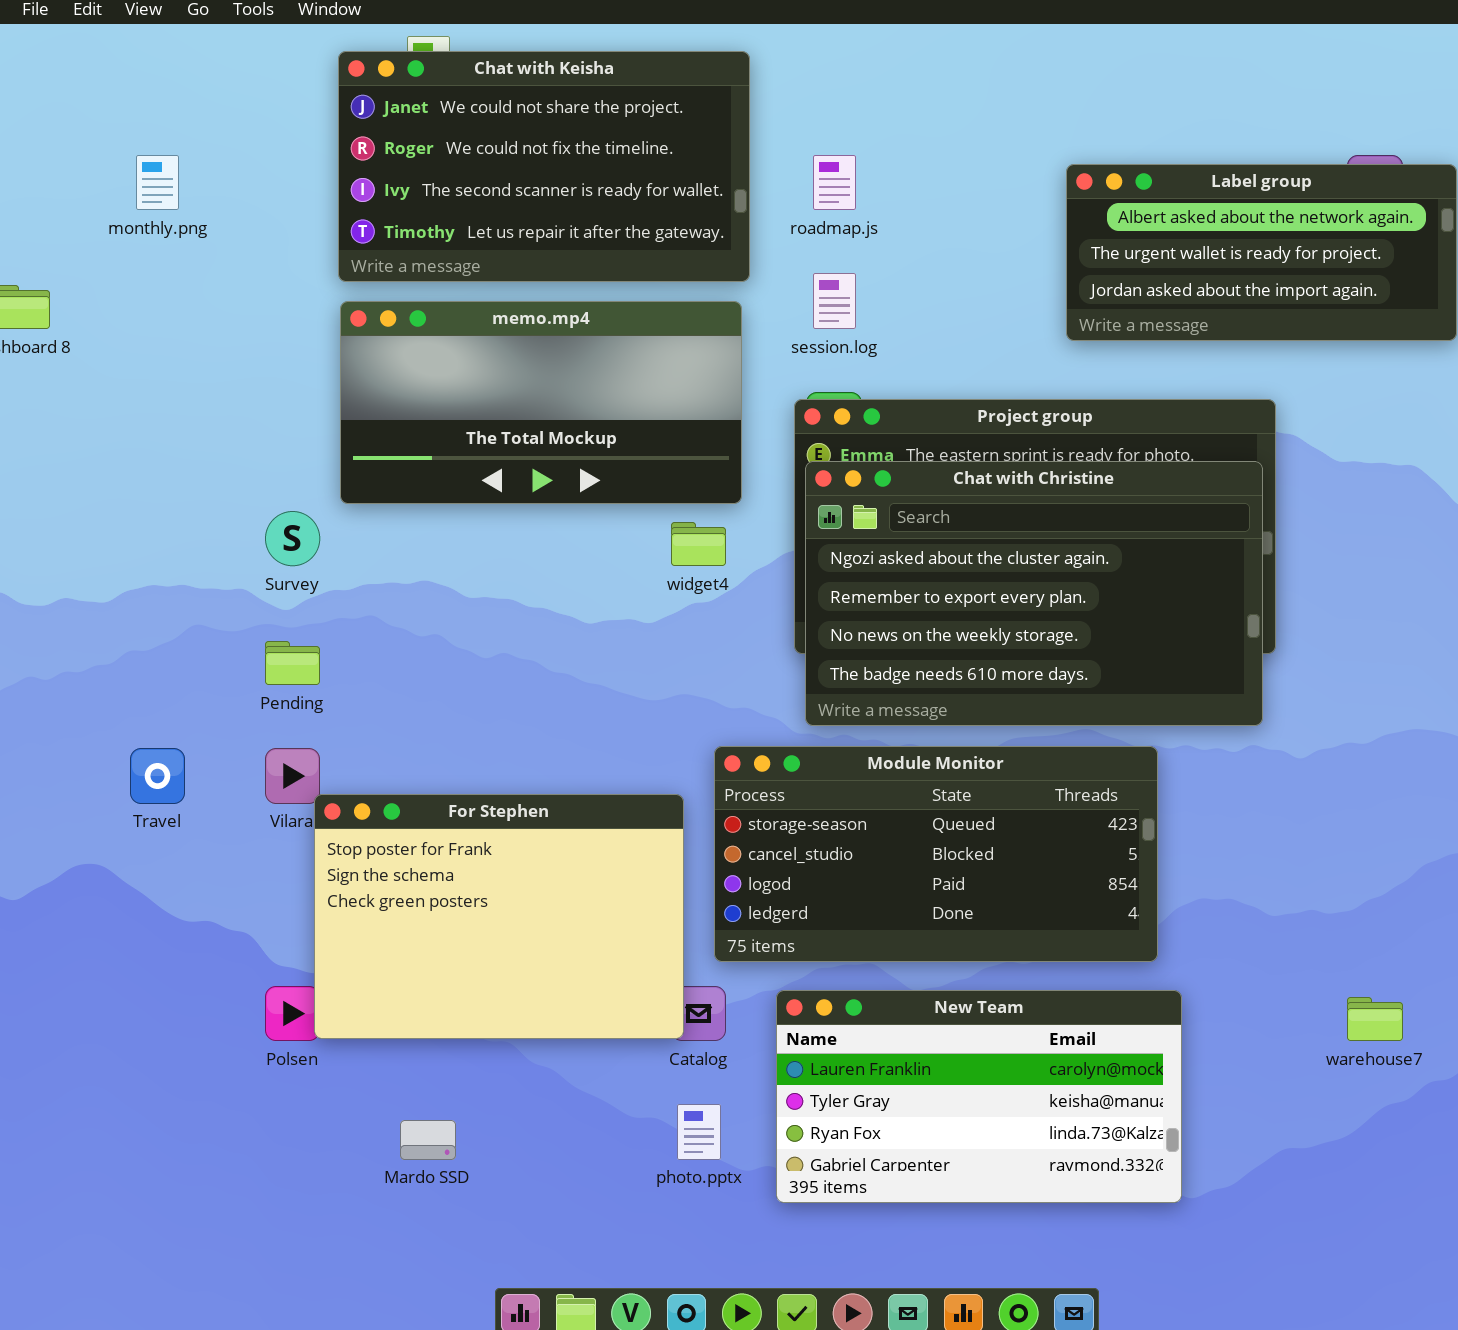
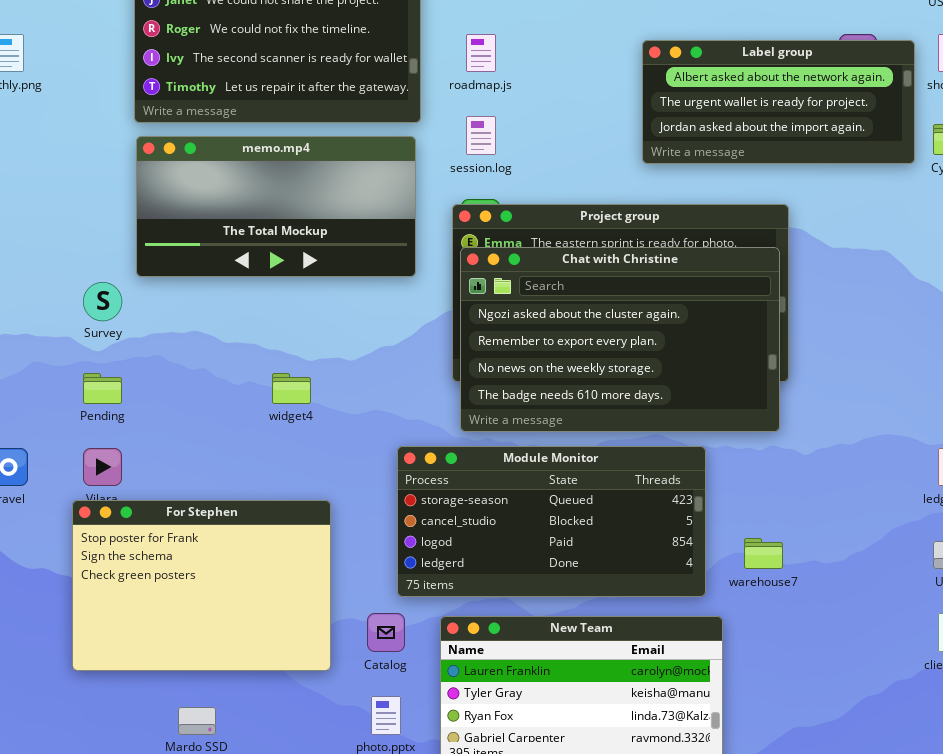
widget4: [671,522,726,566] -> [272,373,311,404], moved
For Stephen: [314,794,684,1039] -> [72,500,331,671], moved
warehouse7: [1347,997,1403,1041] -> [744,538,783,569], moved

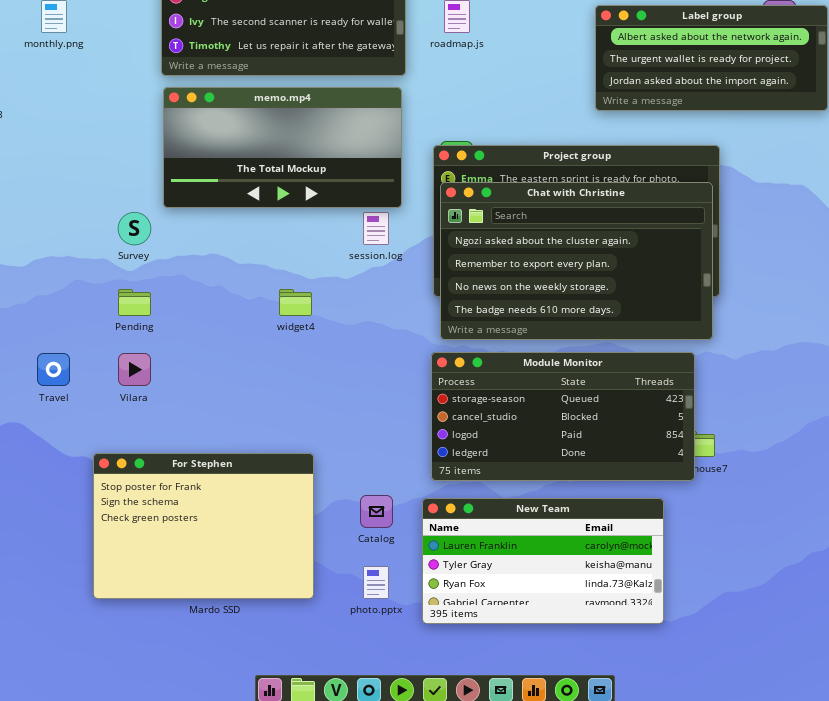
session.log: [466,116,496,155] -> [363,212,389,245], moved
Module Monitor: [397,446,706,597] -> [431,352,695,481], moved
For Stephen: [72,500,331,671] -> [93,453,314,599], moved

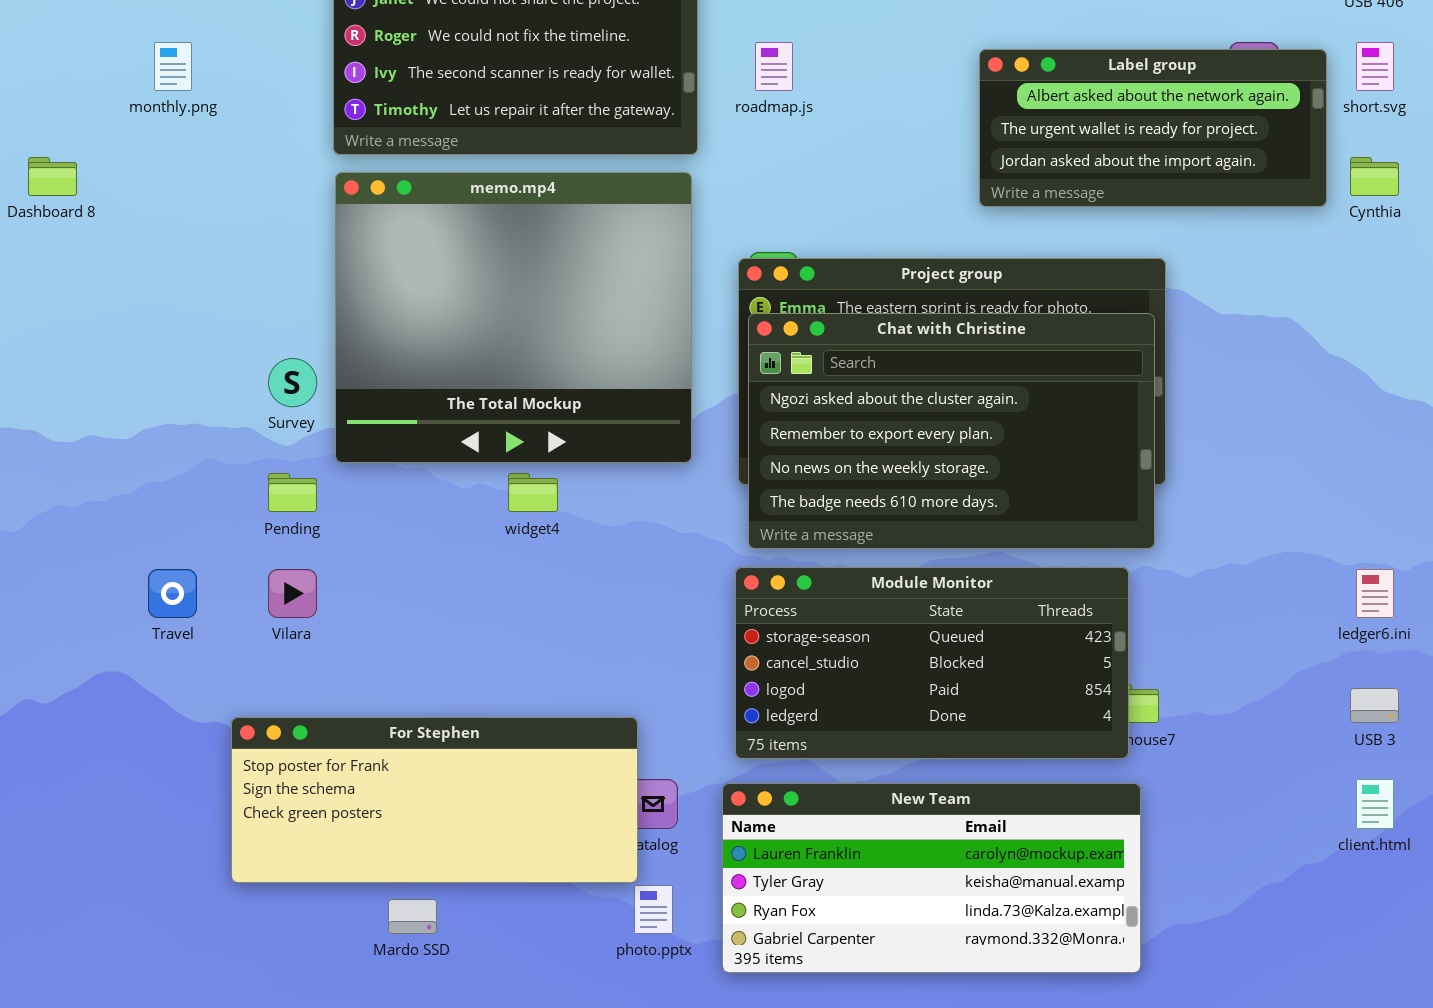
memo.mp4: [163,87,402,208] -> [335,172,692,463], resized
For Stephen: [93,453,314,599] -> [231,717,638,883], resized
New Team: [422,498,664,624] -> [722,783,1141,973], resized

